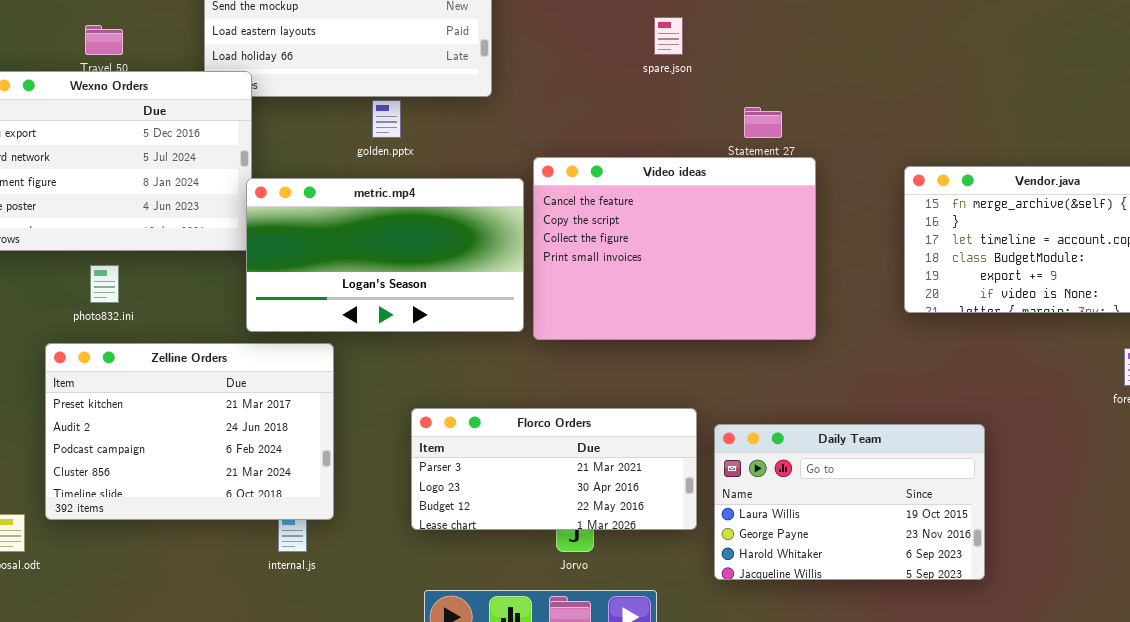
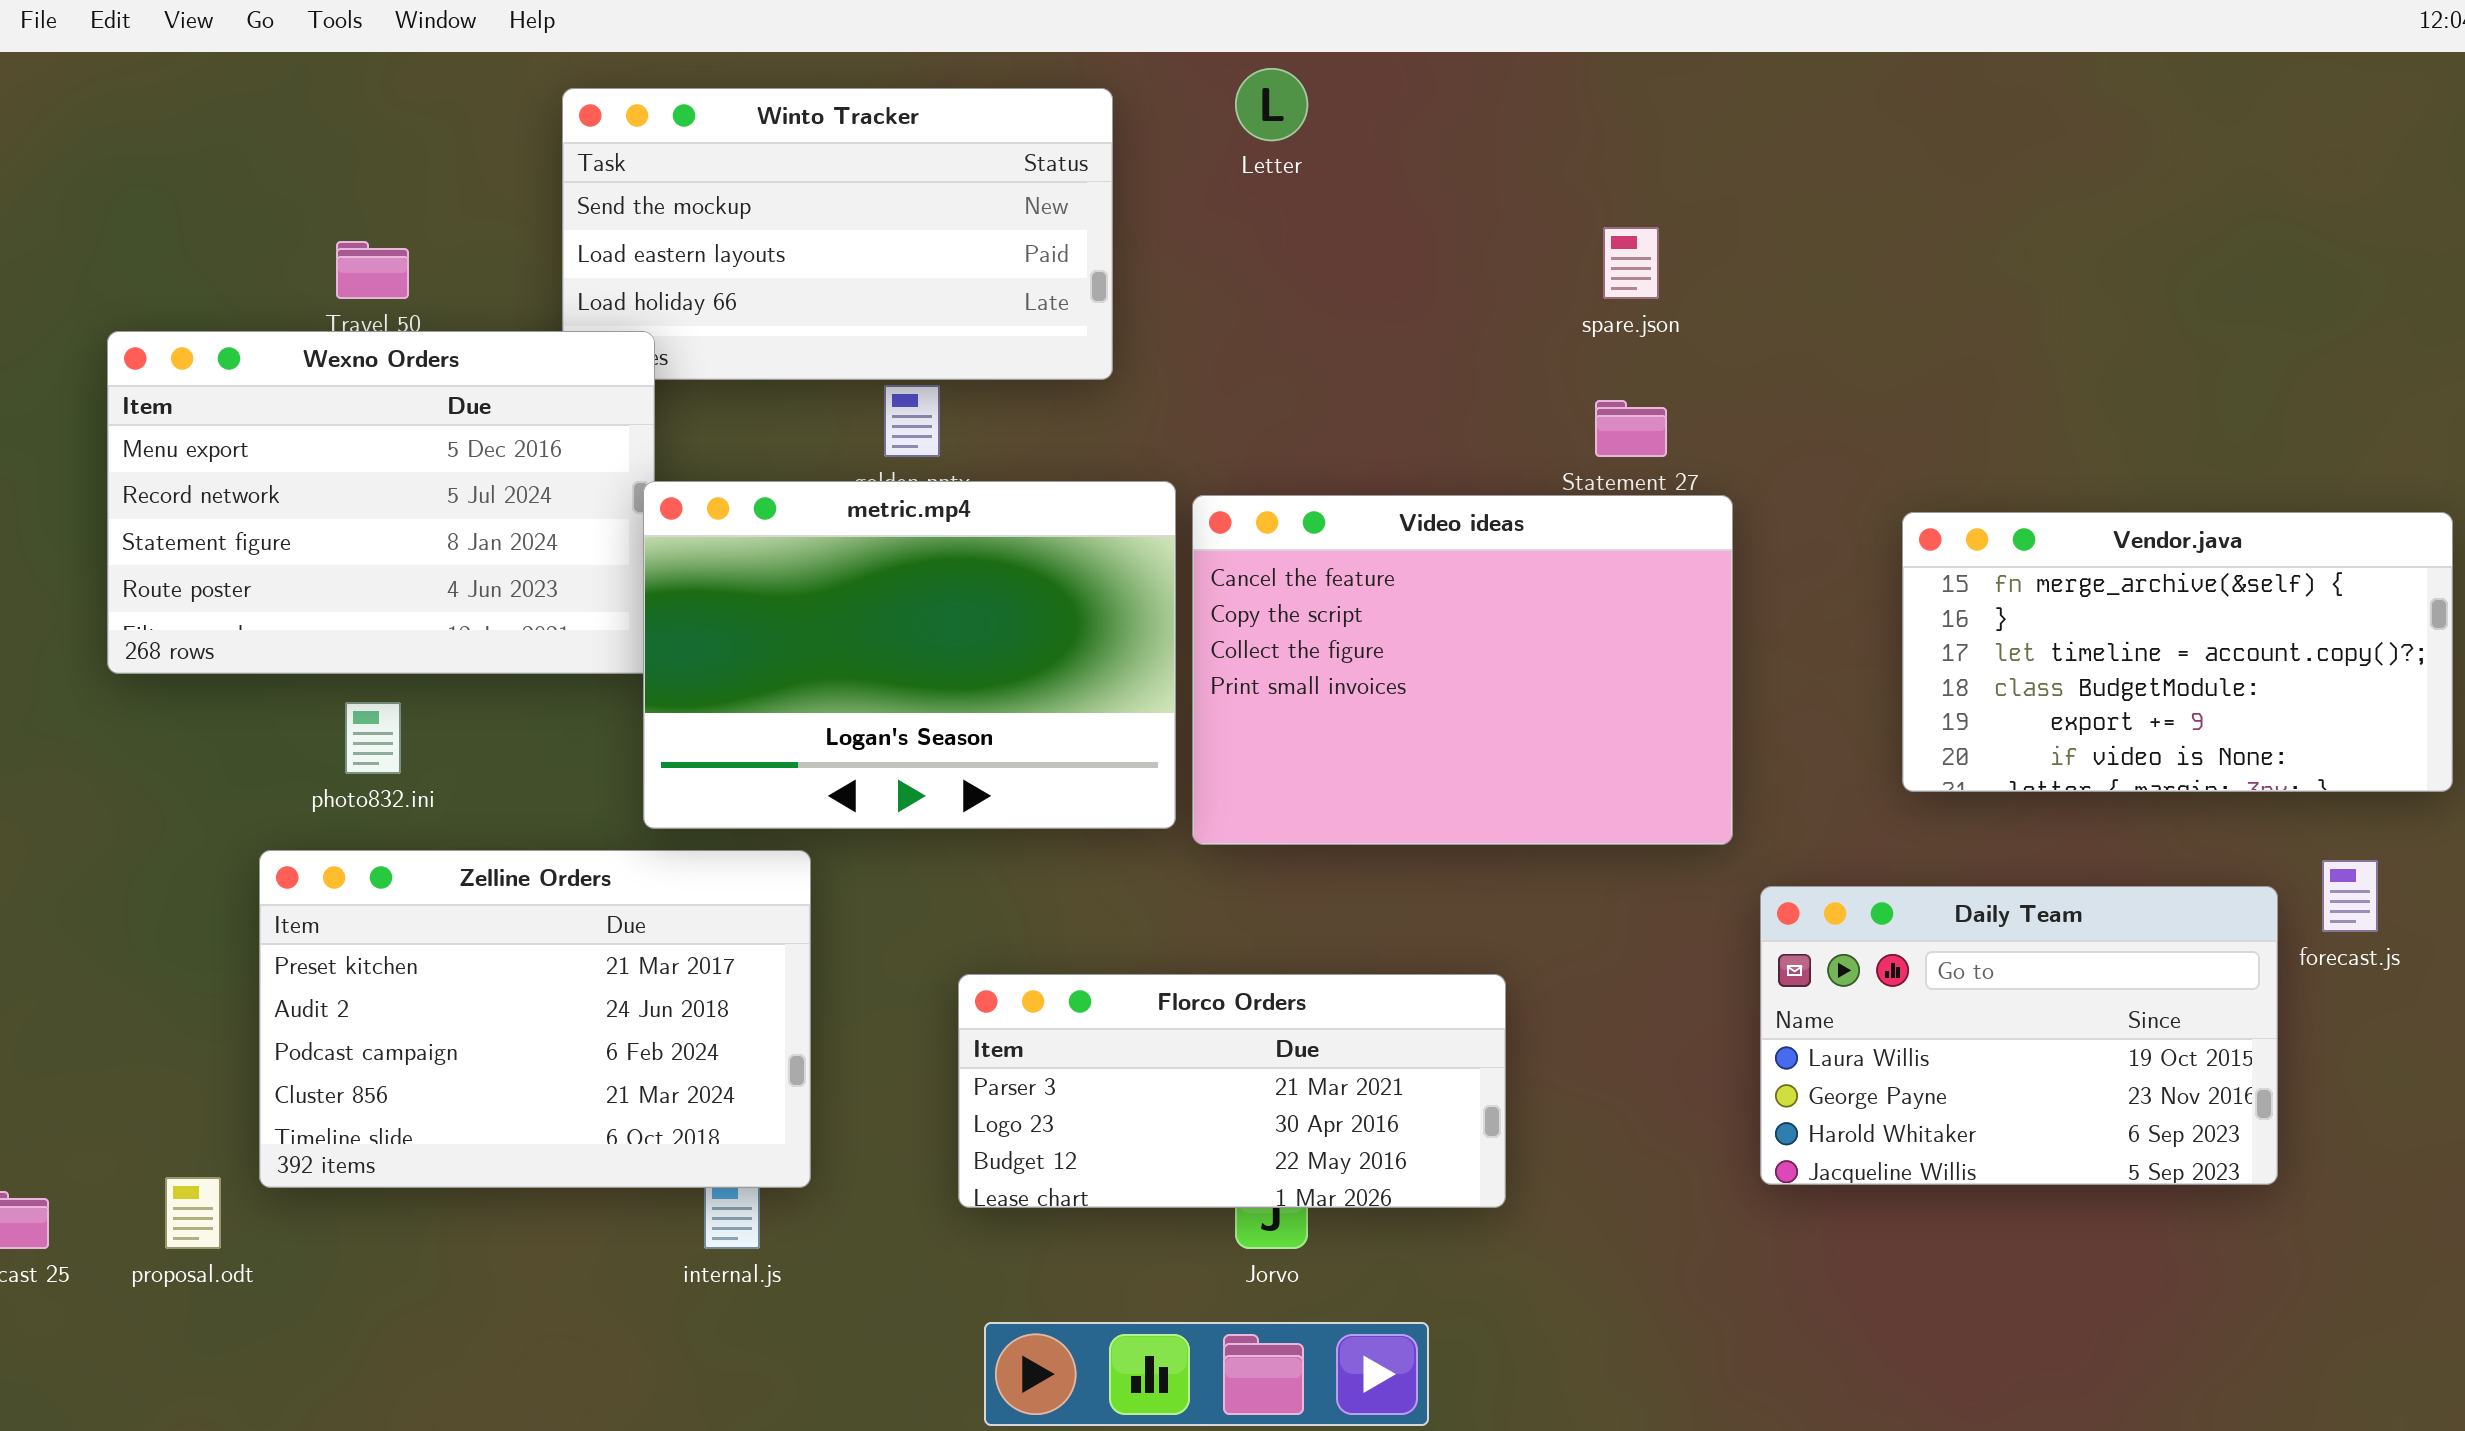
spare.json: [654,17,683,55] -> [1603,227,1659,299], moved
metric.mp4: [246,178,524,332] -> [643,481,1176,829], resized
Daily Team: [714,424,985,580] -> [1760,886,2278,1185], moved

